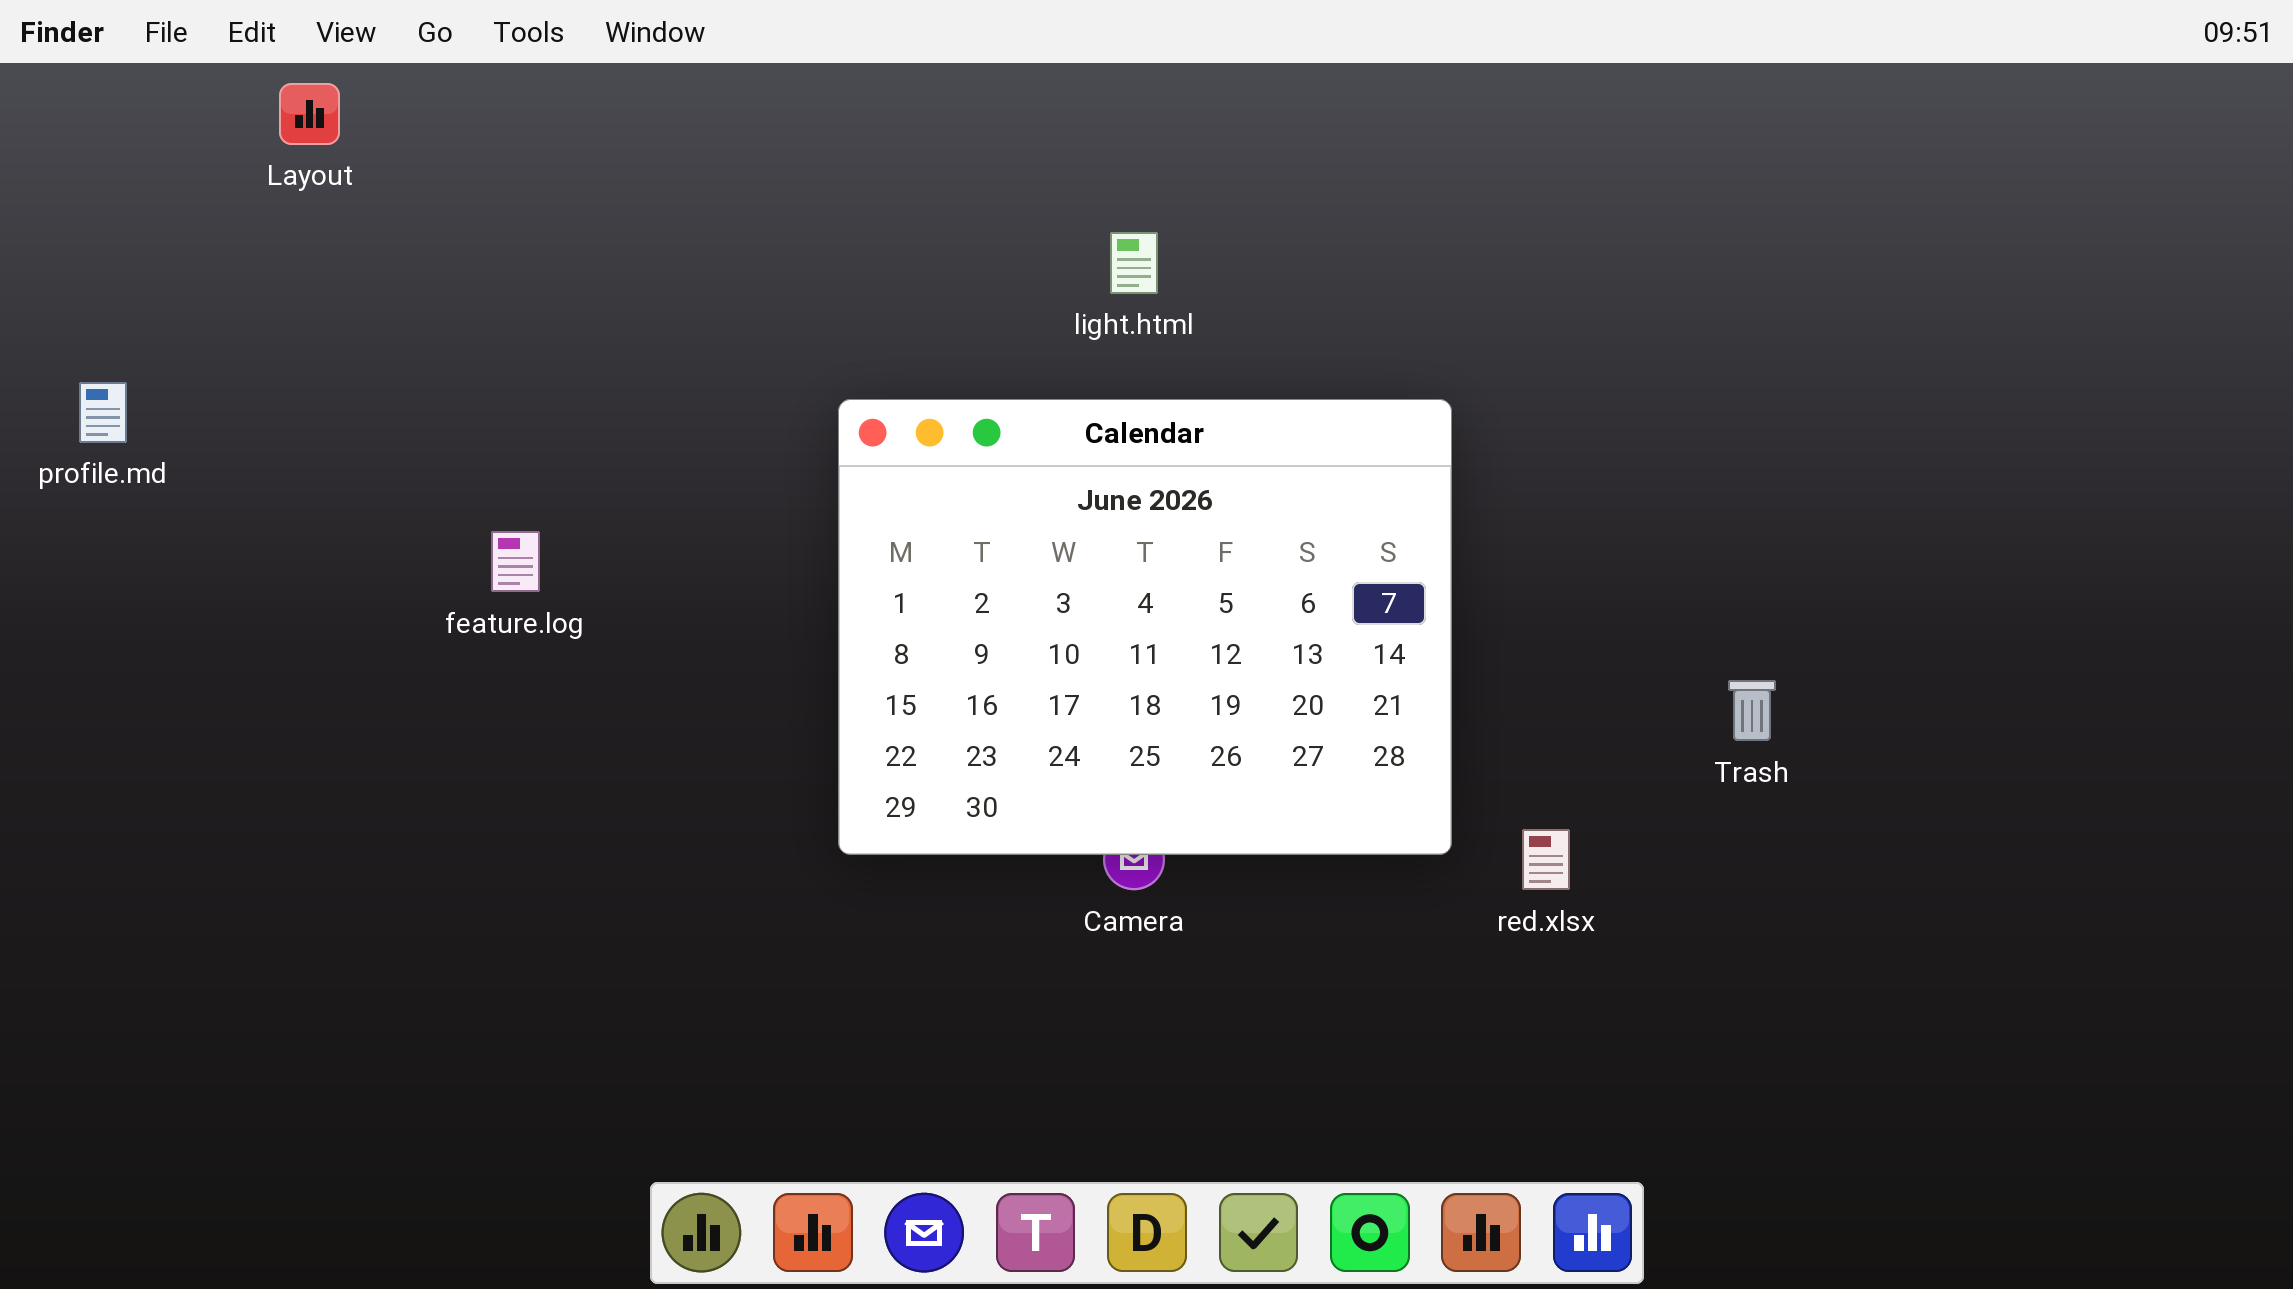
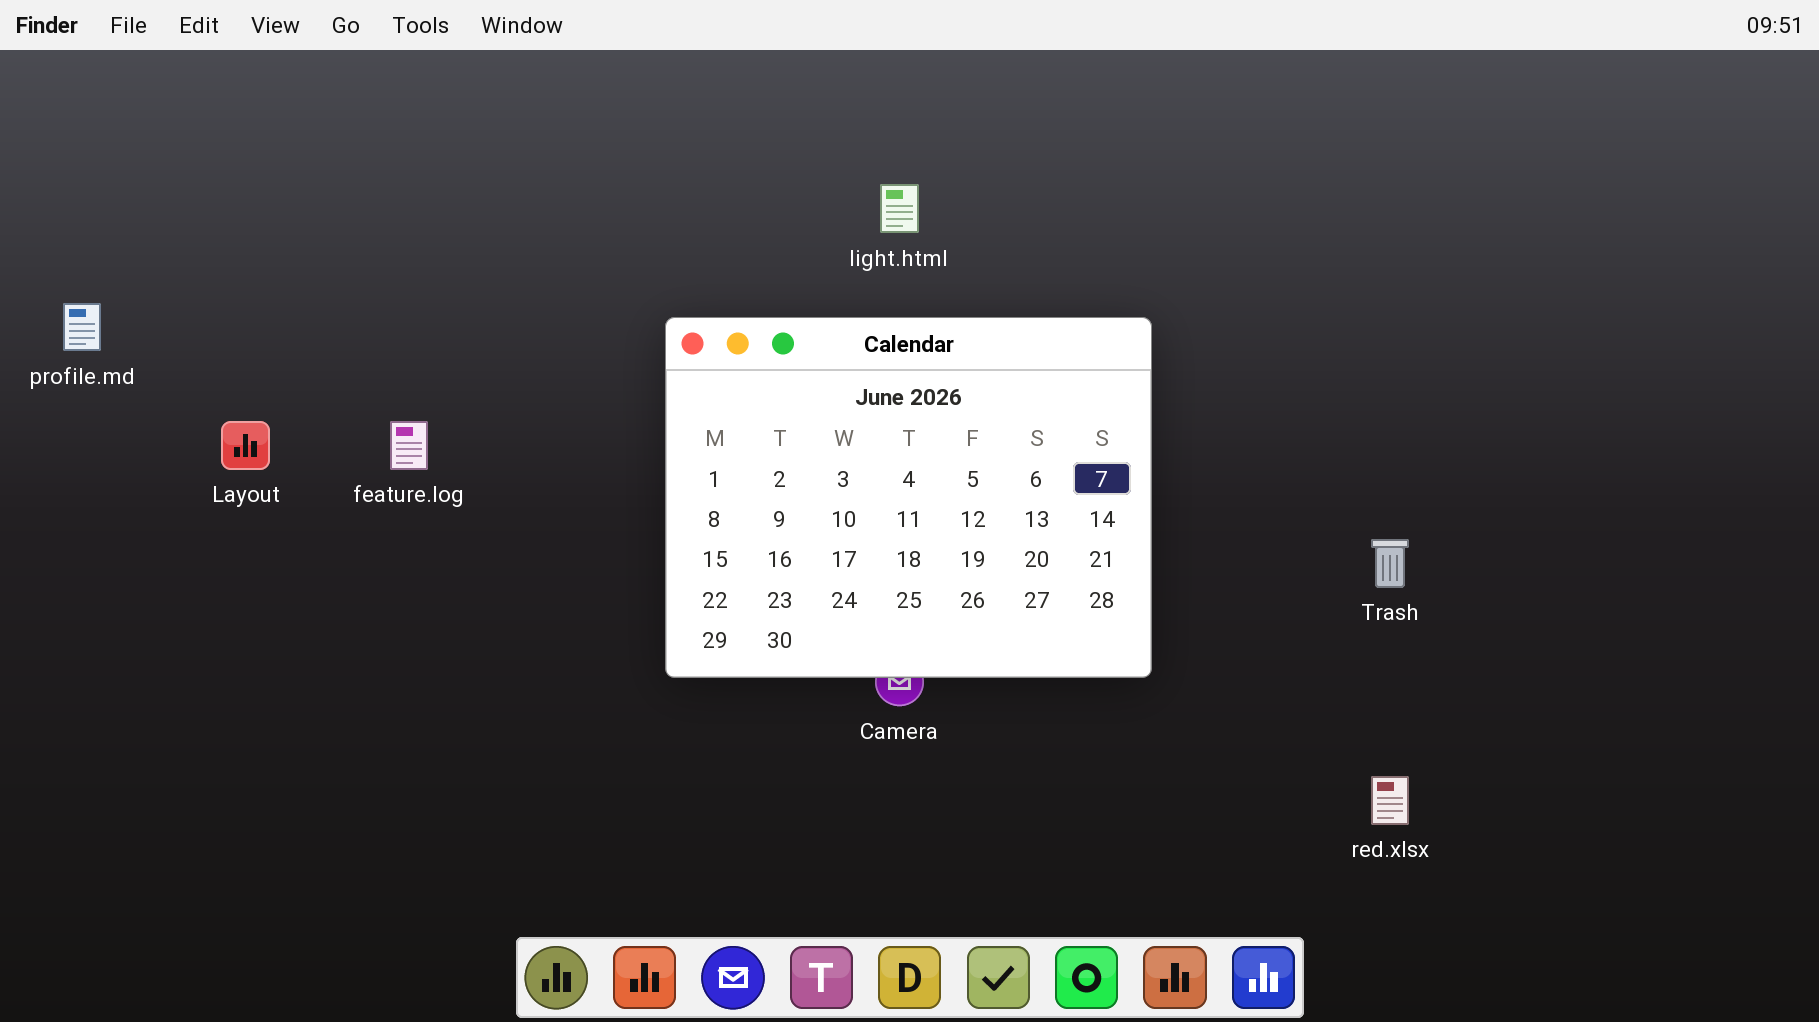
Layout: [279,83,340,145] -> [221,421,270,470], moved
red.xlsx: [1522,829,1570,890] -> [1371,776,1409,825], moved

